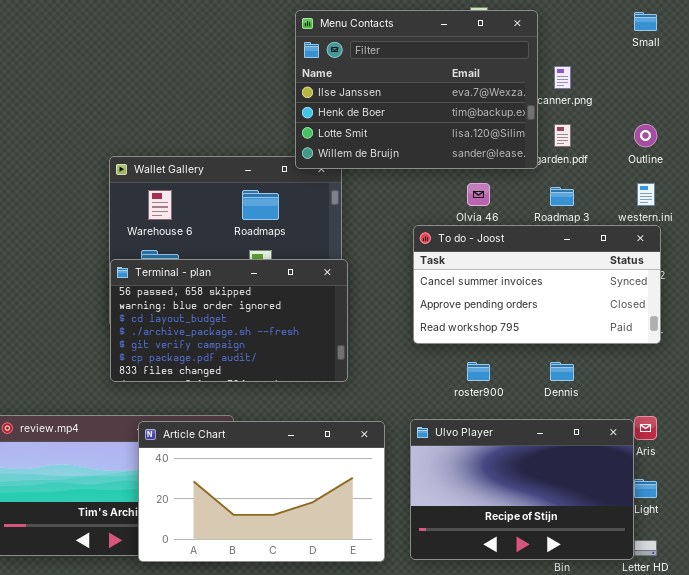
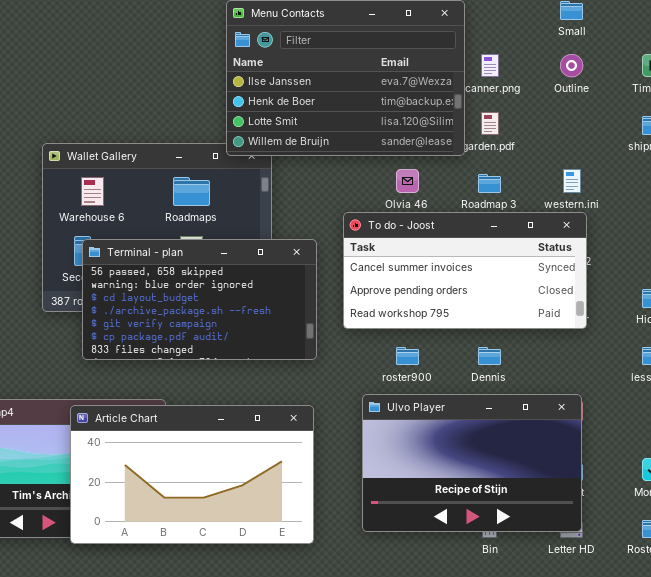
Outline: [634,124,657,147] -> [560,54,583,77], moved
Terminal - plan: [110,259,348,382] -> [82,239,317,360], moved
Ulvo Player: [410,419,634,560] -> [362,394,582,532], moved

